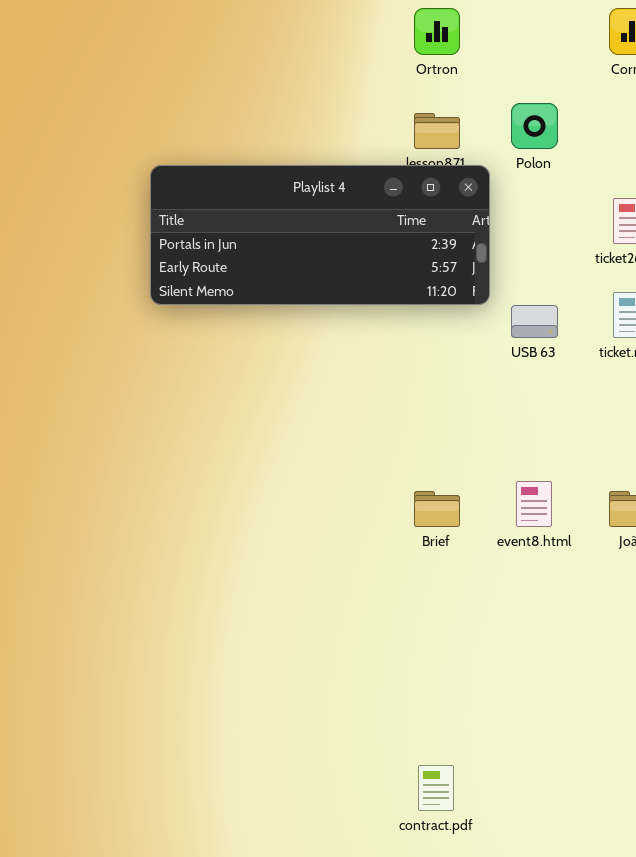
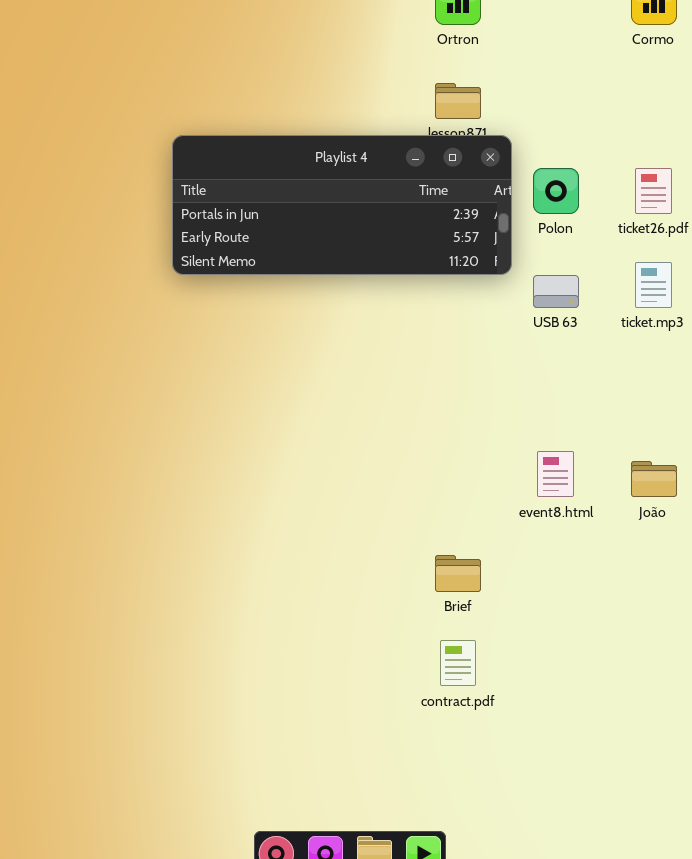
Polon: [511,103,558,149] -> [533,168,579,214], moved
Brief: [414,491,460,527] -> [435,555,481,592], moved
contract.pdf: [418,765,454,811] -> [440,640,476,686], moved

